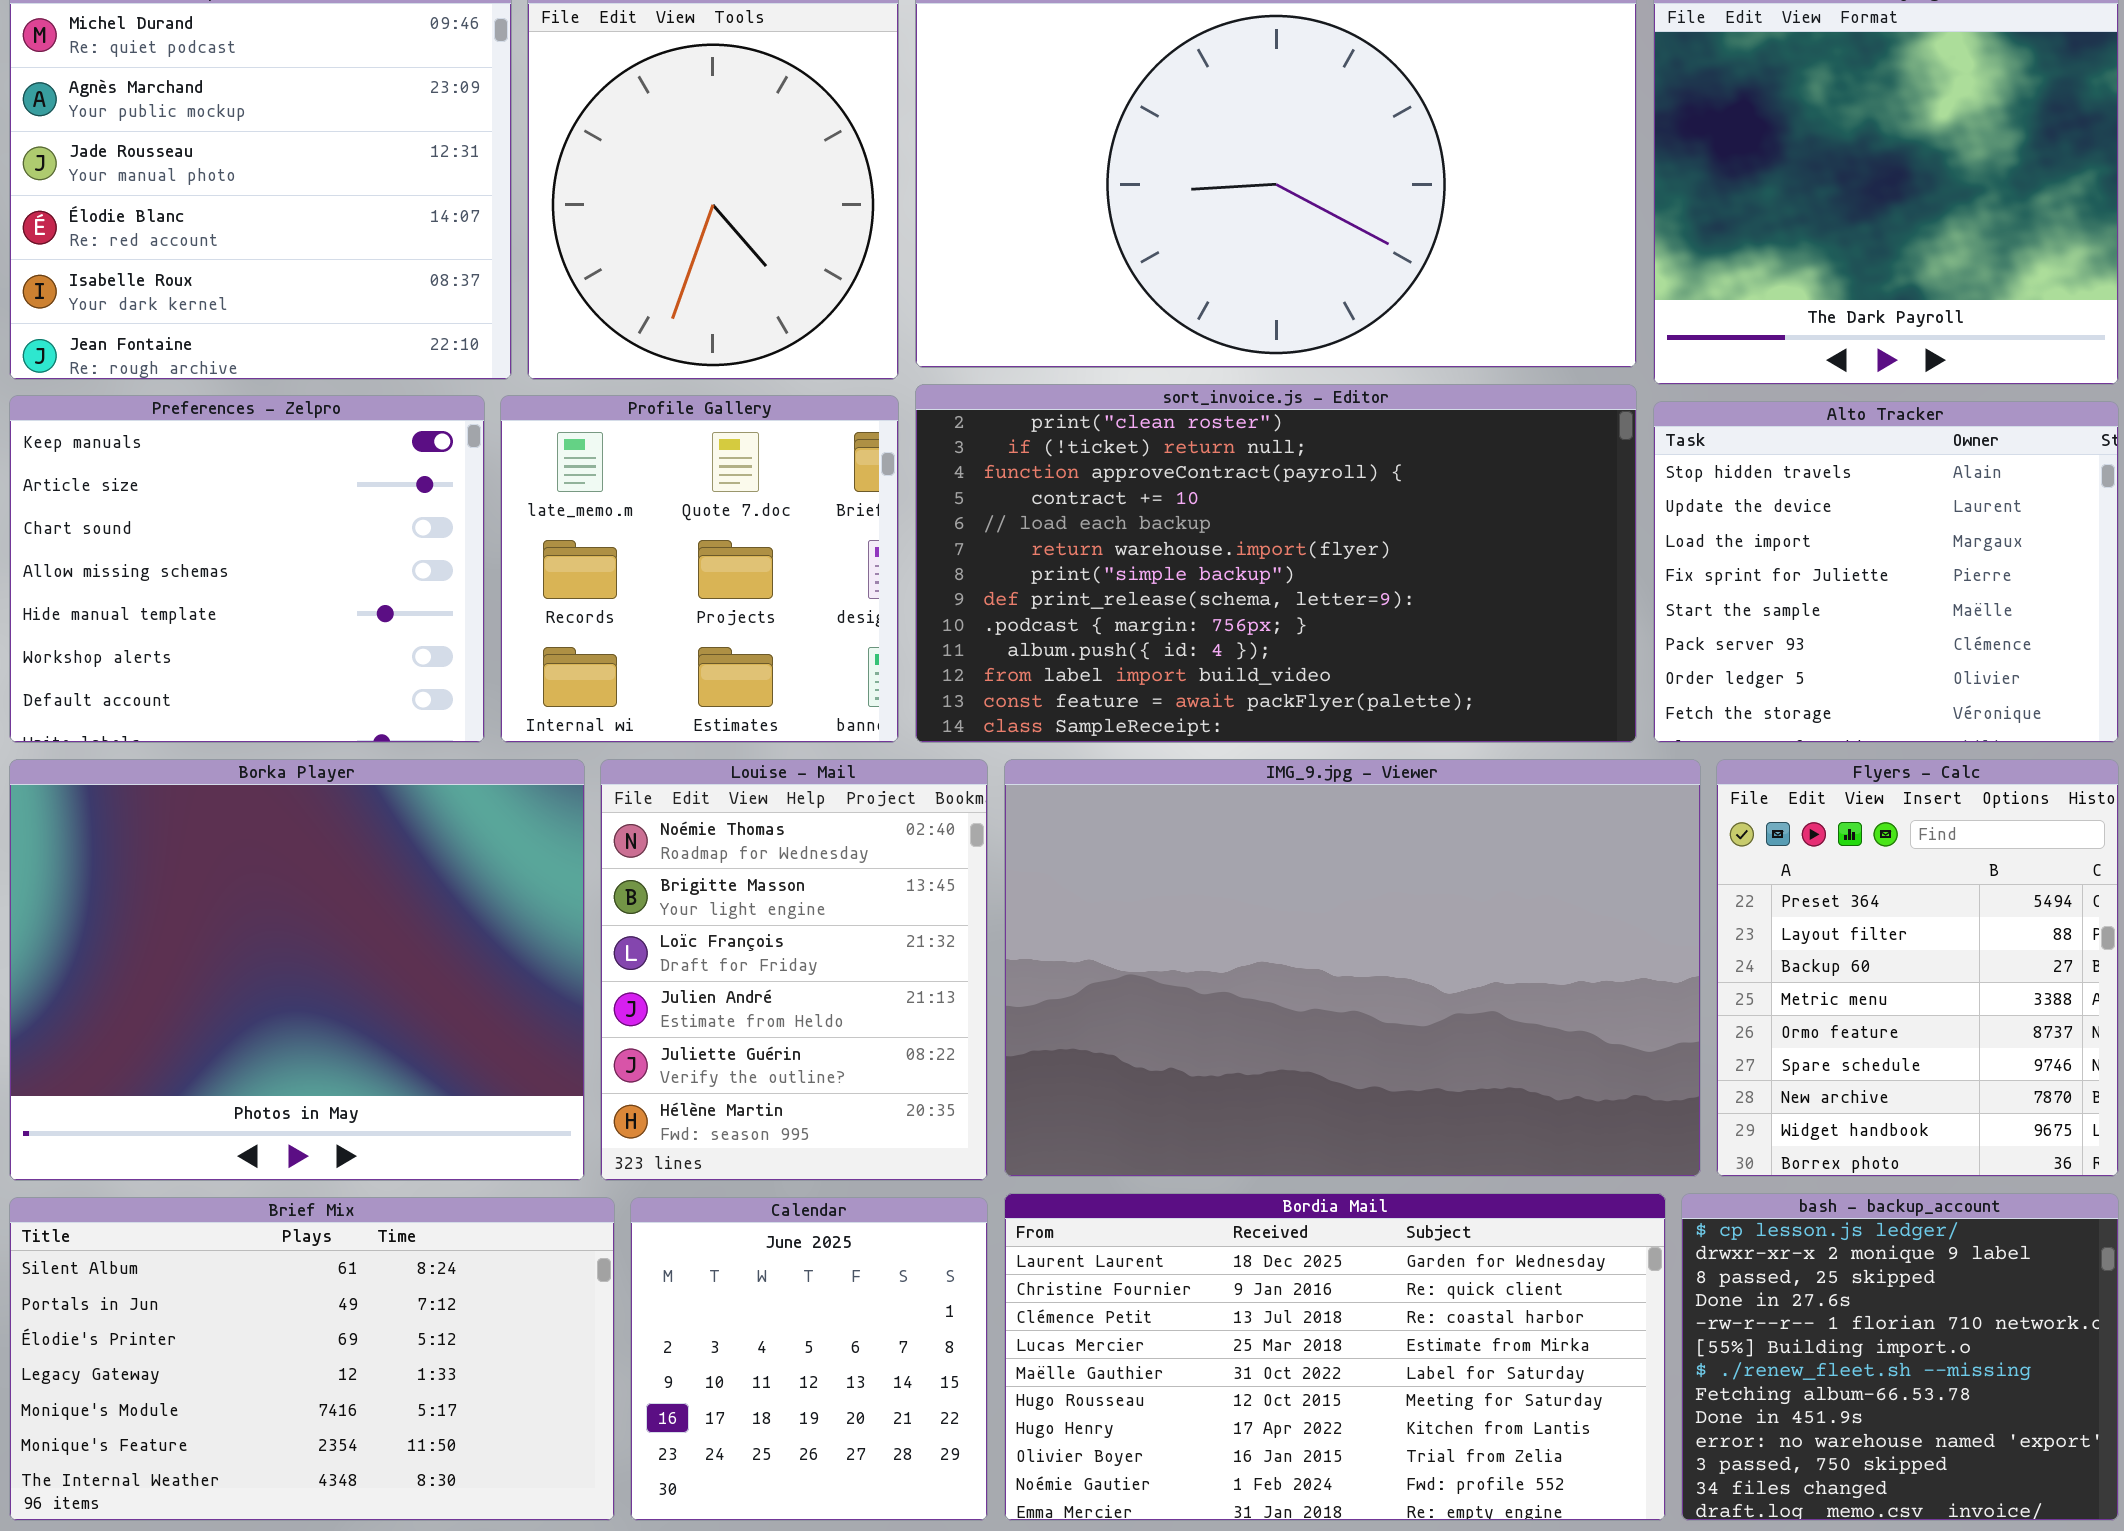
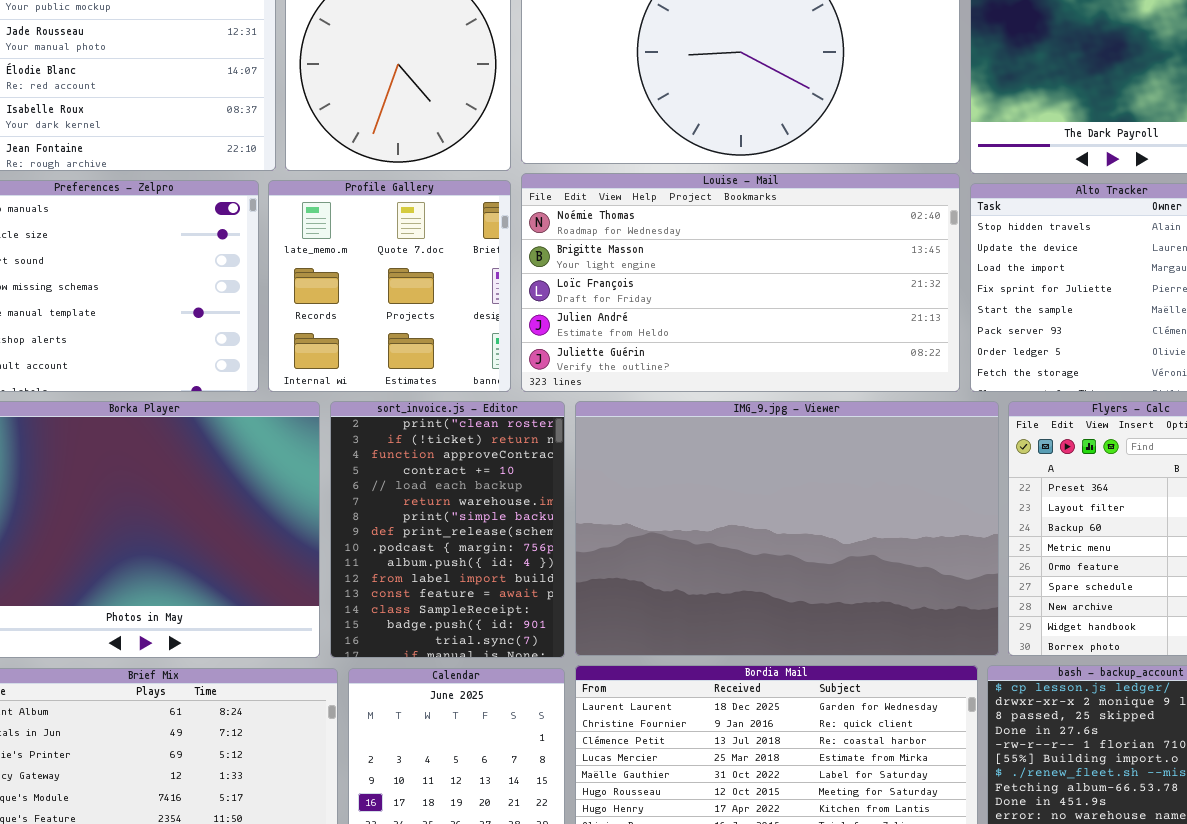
sort_invoice.js - Editor: [915,384,1637,743] -> [330,401,565,658], moved, resized
Louise - Mail: [600,759,988,1181] -> [521,173,960,392], moved, resized

